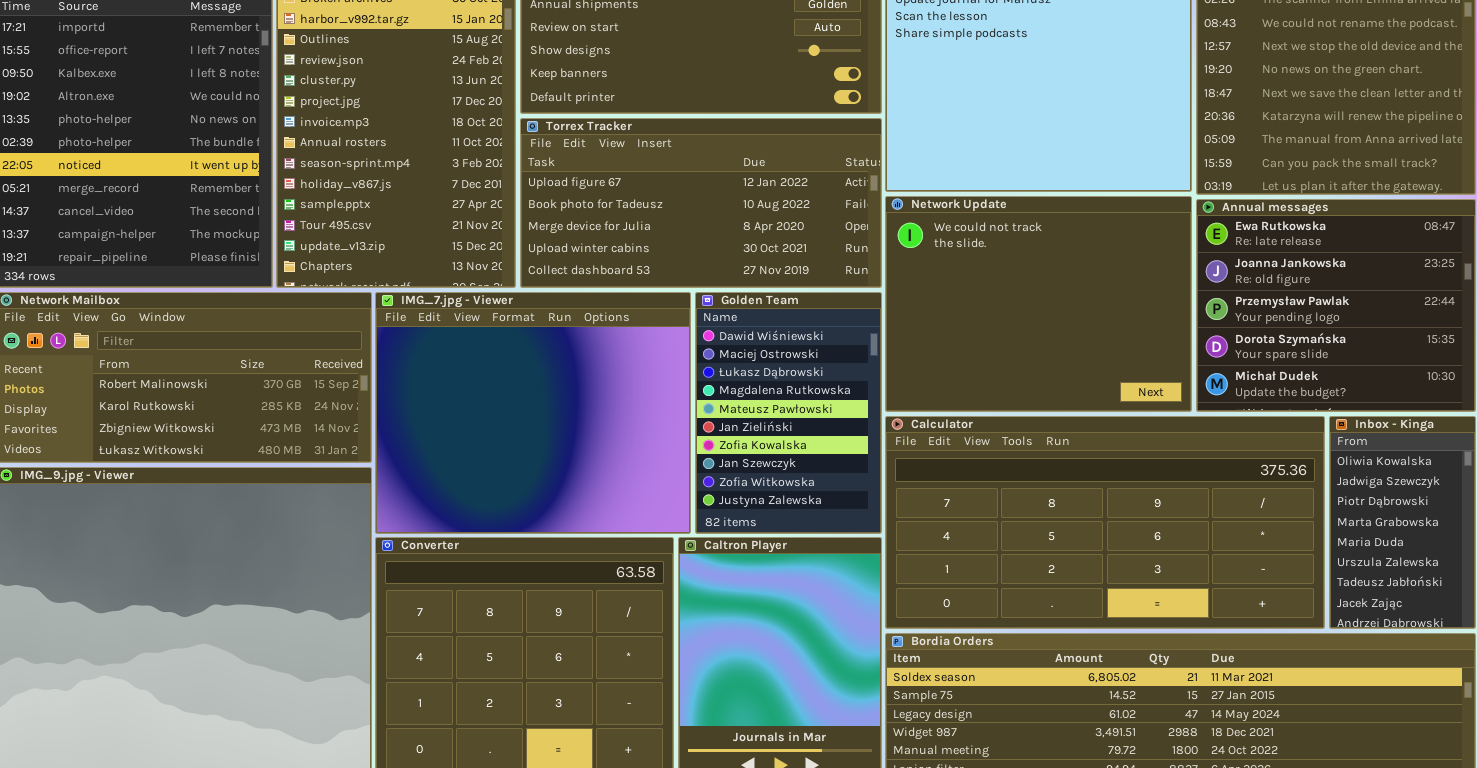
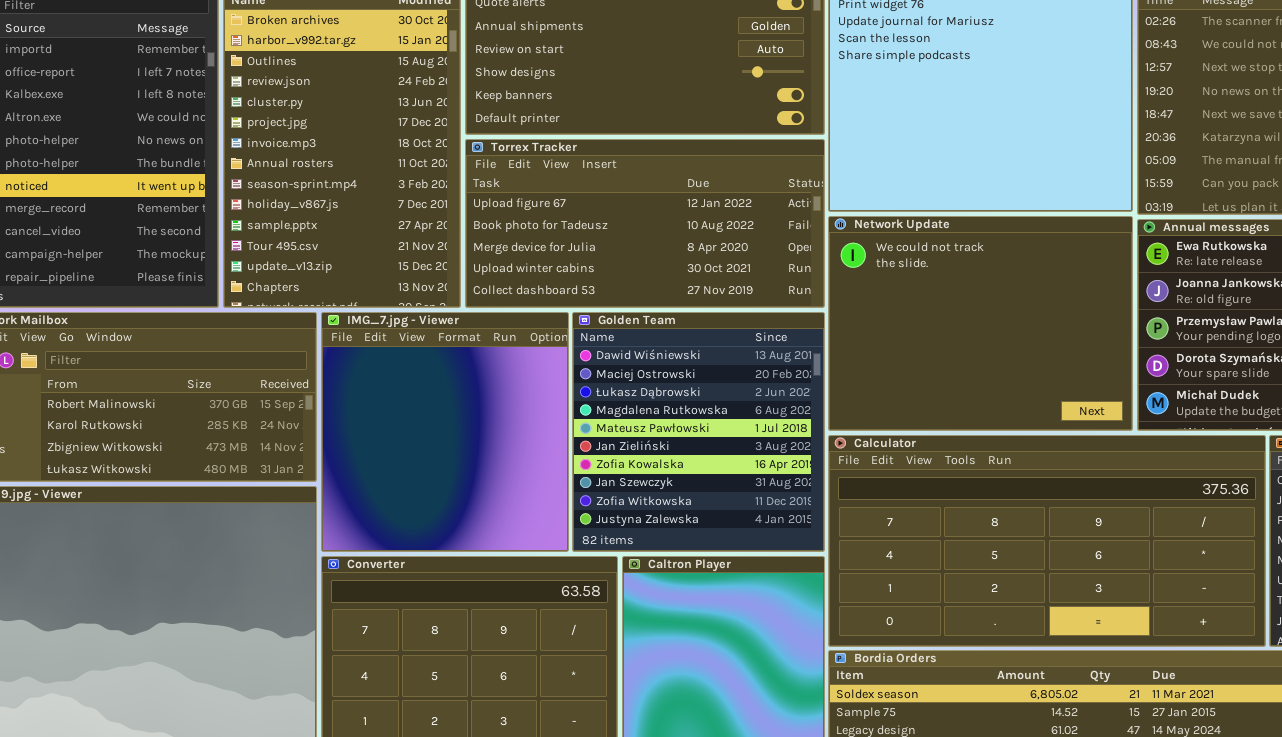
IMG_7.jpg - Viewer: [375,292,691,534] -> [321,312,569,552], resized
Golden Team: [695,292,882,534] -> [572,312,825,552], resized

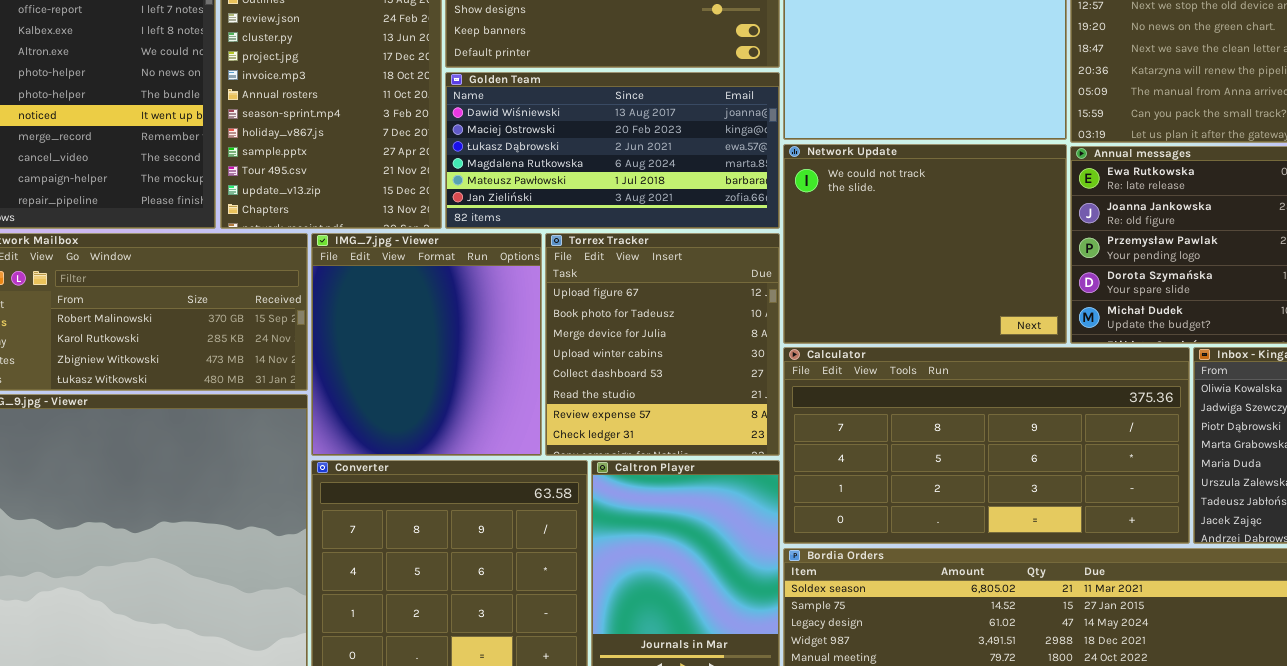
Torrex Tracker: [465,139,825,308] -> [545,233,780,456], moved, resized
Golden Team: [572,312,825,552] -> [445,72,780,229], moved, resized

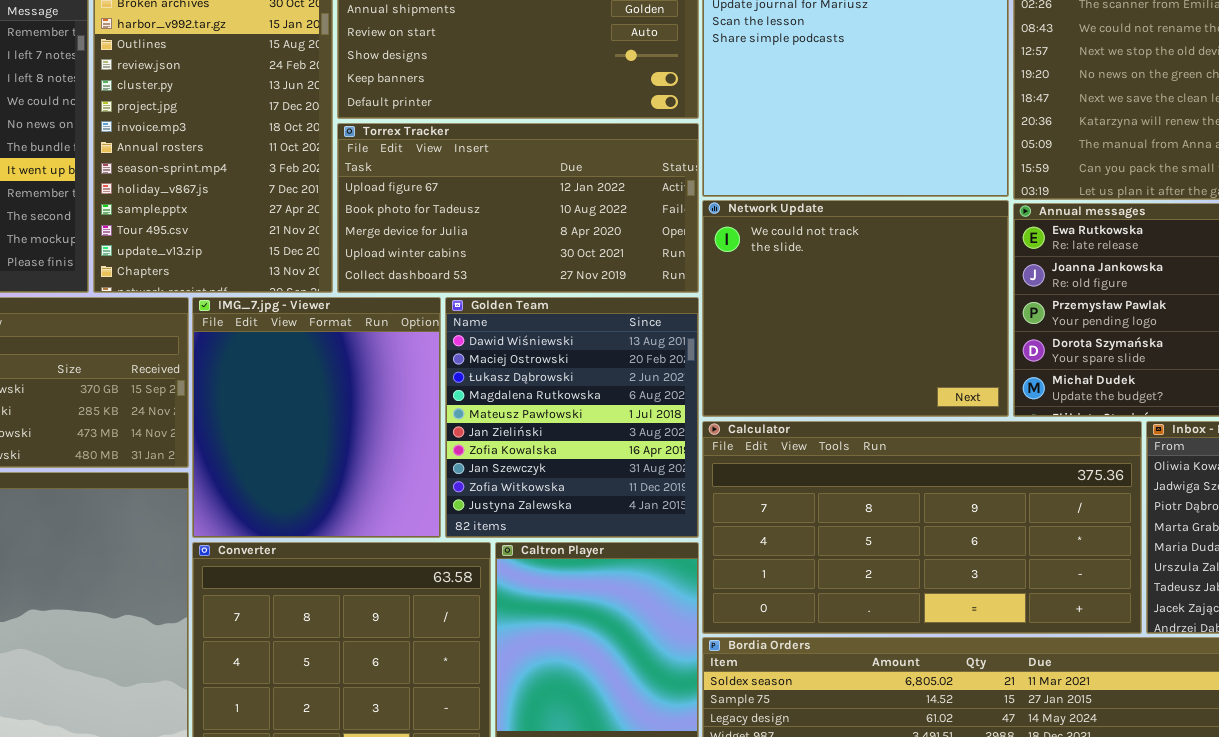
Golden Team: [445,72,780,229] -> [445,297,699,538], moved, resized
Torrex Tracker: [545,233,780,456] -> [337,123,699,293], moved, resized

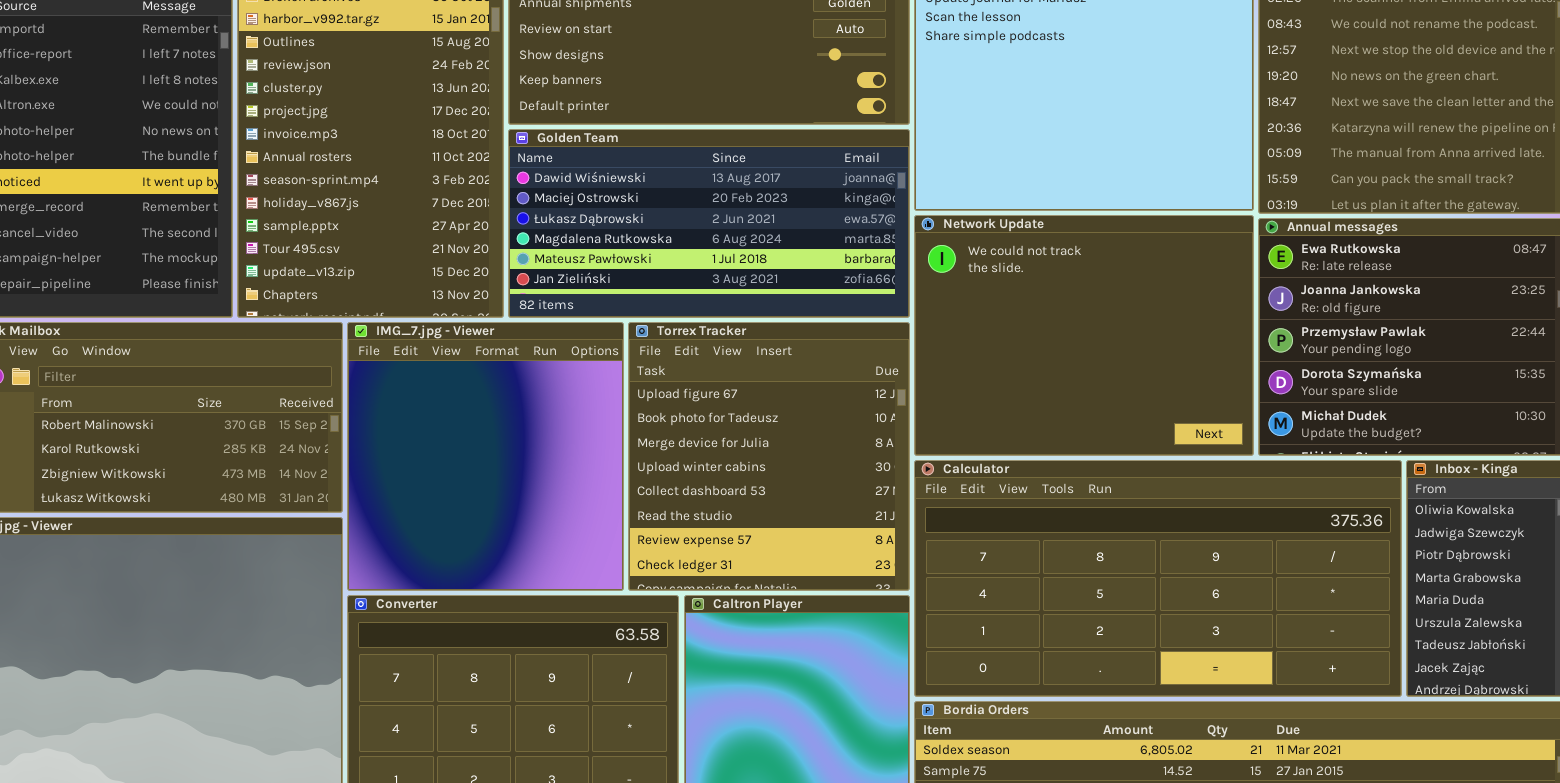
Torrex Tracker: [337,123,699,293] -> [628,322,910,591], moved, resized
Golden Team: [445,297,699,538] -> [508,129,910,318], moved, resized

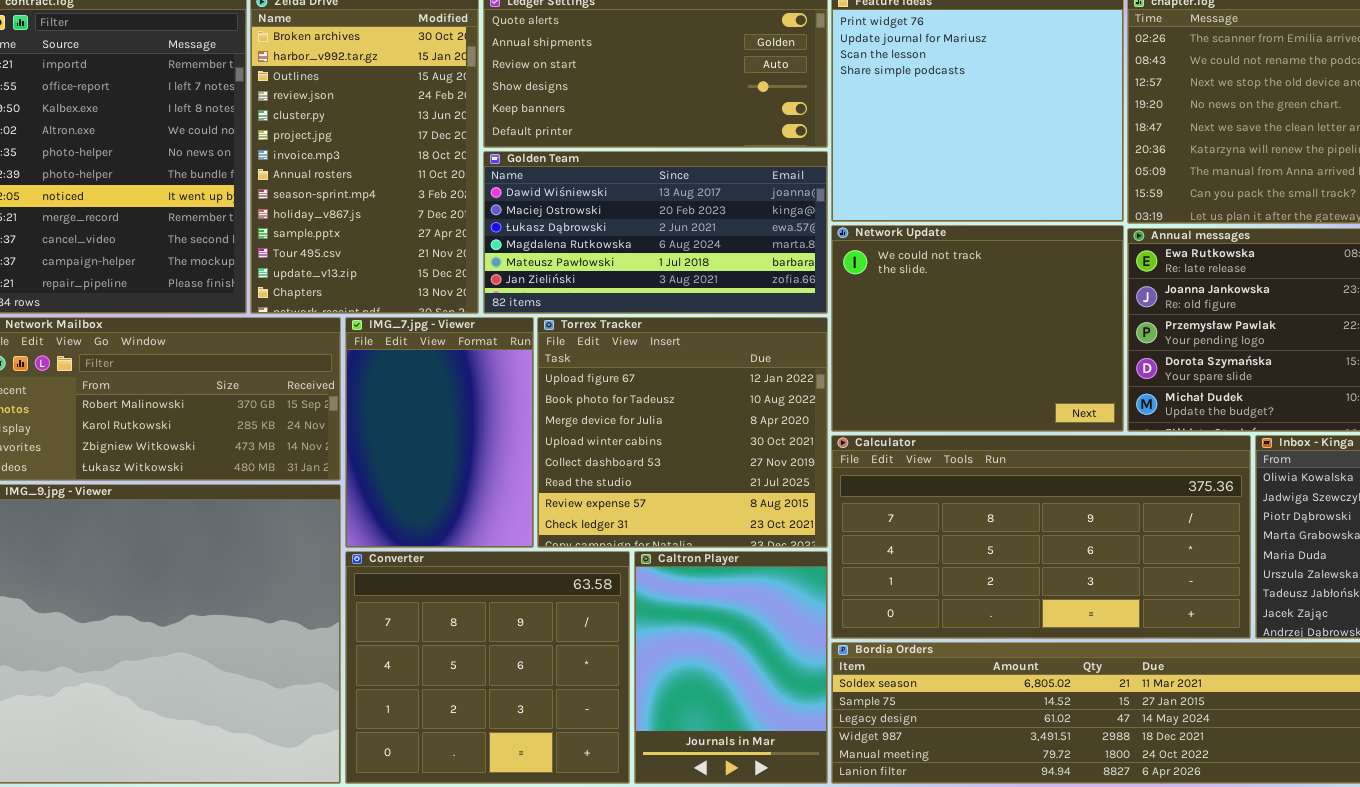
IMG_7.jpg - Viewer: [347,322,624,591] -> [345,317,534,548], resized
Torrex Tracker: [628,322,910,591] -> [537,317,828,548], resized

